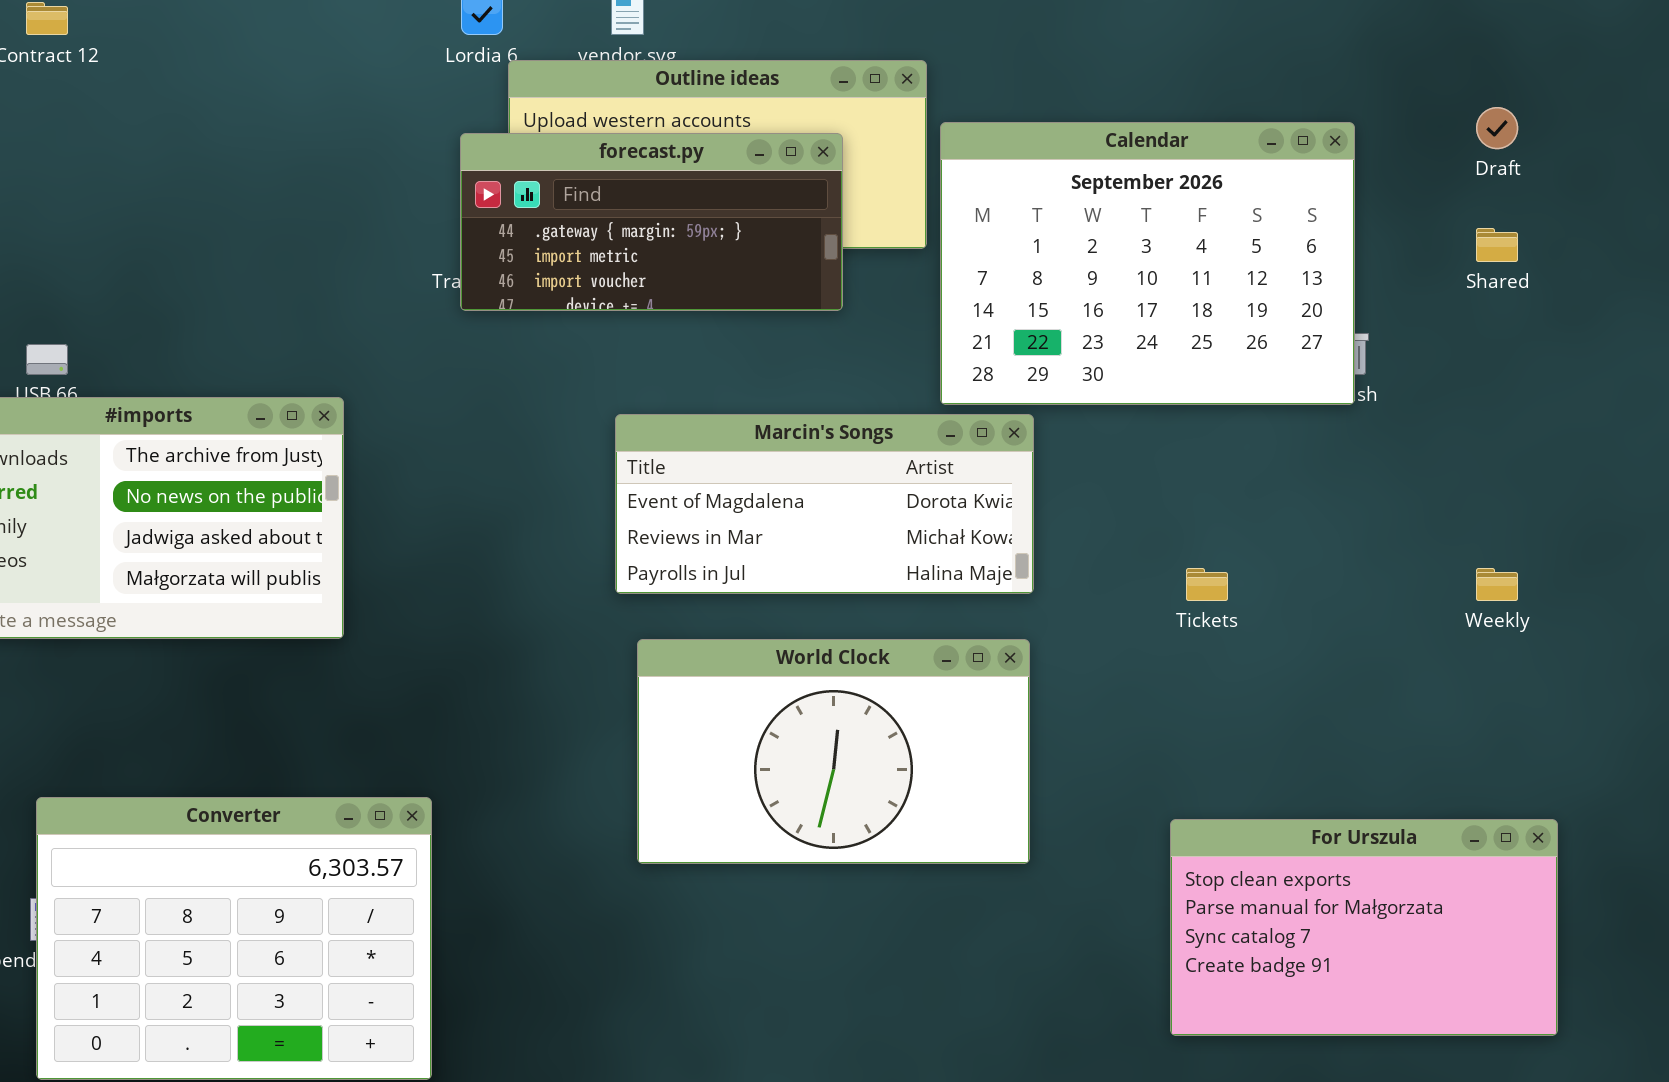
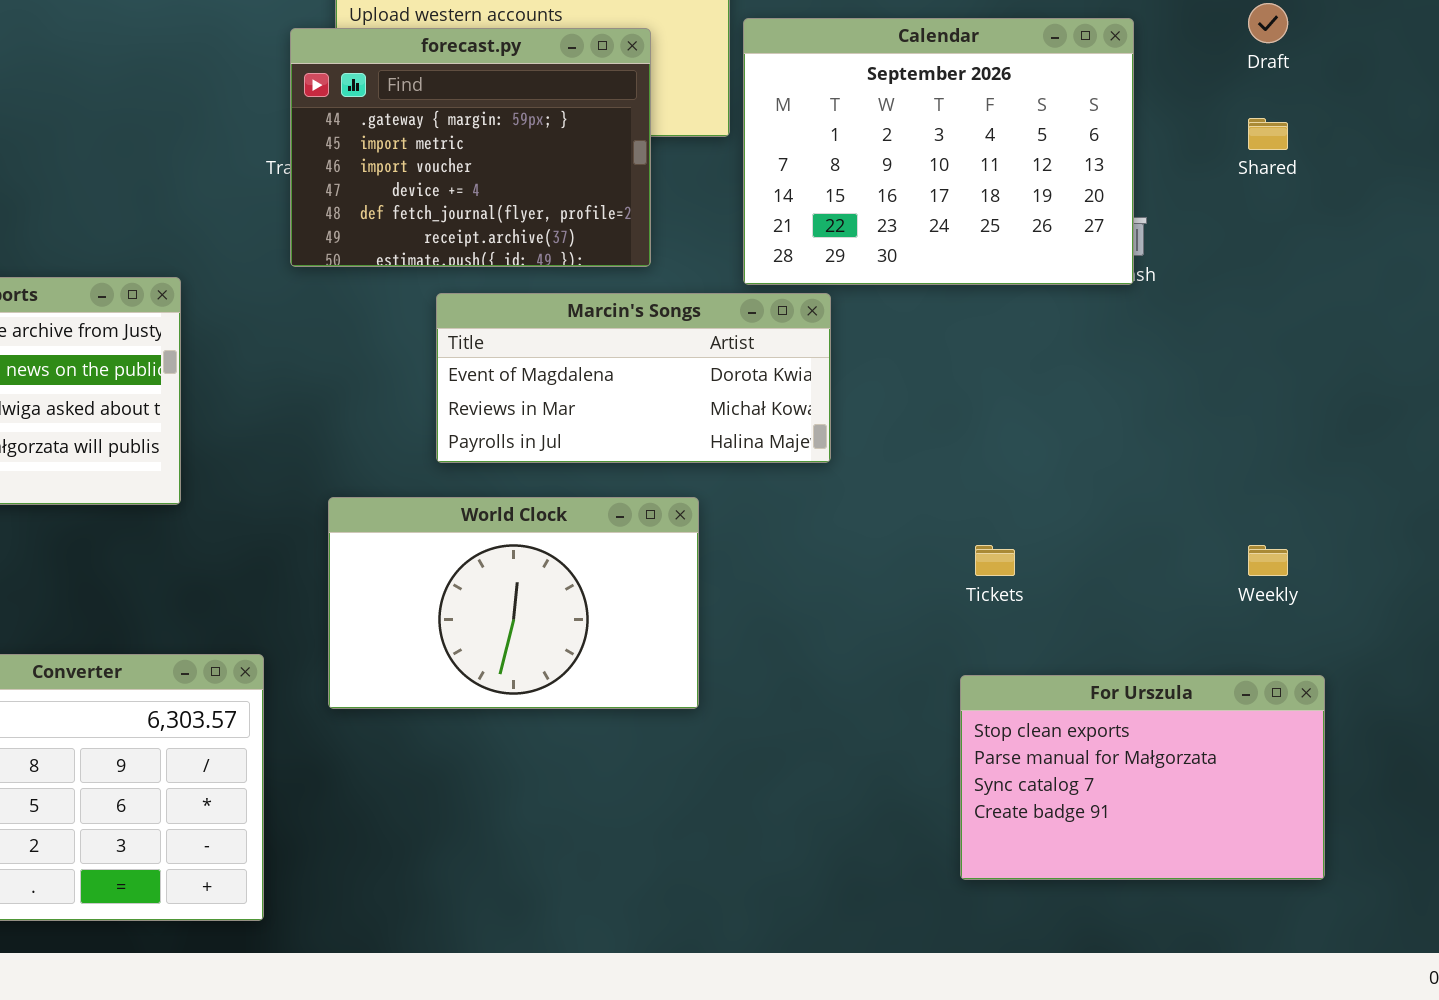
forecast.py: [460,133,843,311] -> [290,28,651,267], resized
Tickets: [1186,568,1228,601] -> [975,545,1015,576], moved
Weekly: [1476,568,1518,601] -> [1248,545,1288,576], moved
World Clock: [637,639,1030,864] -> [328,497,699,709], moved

